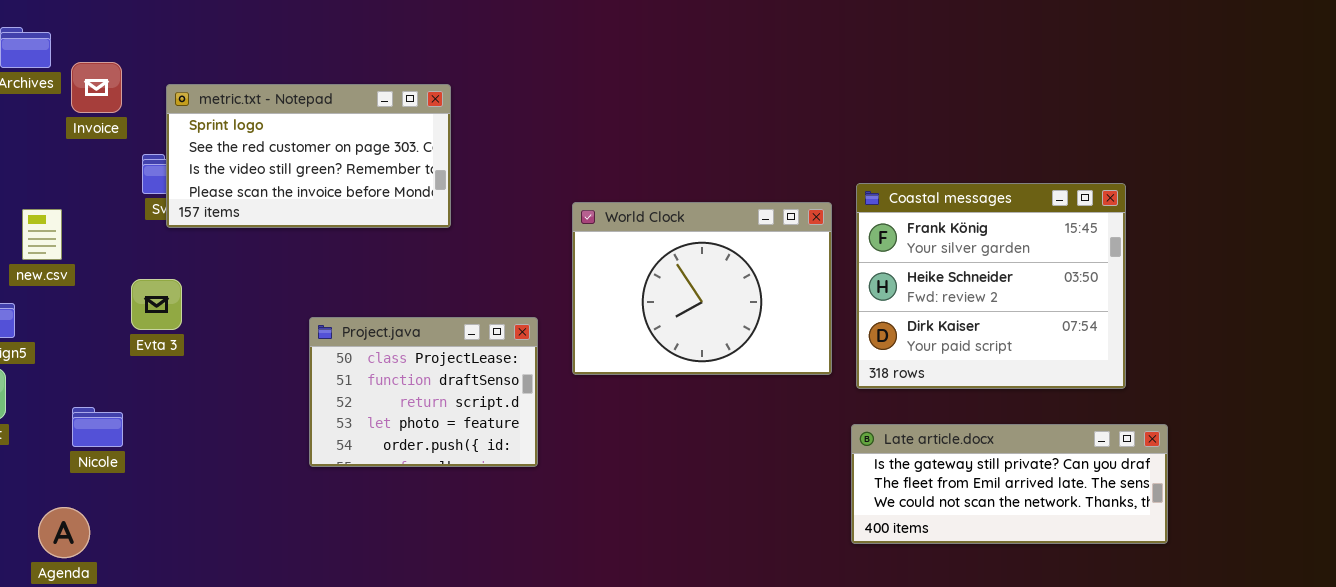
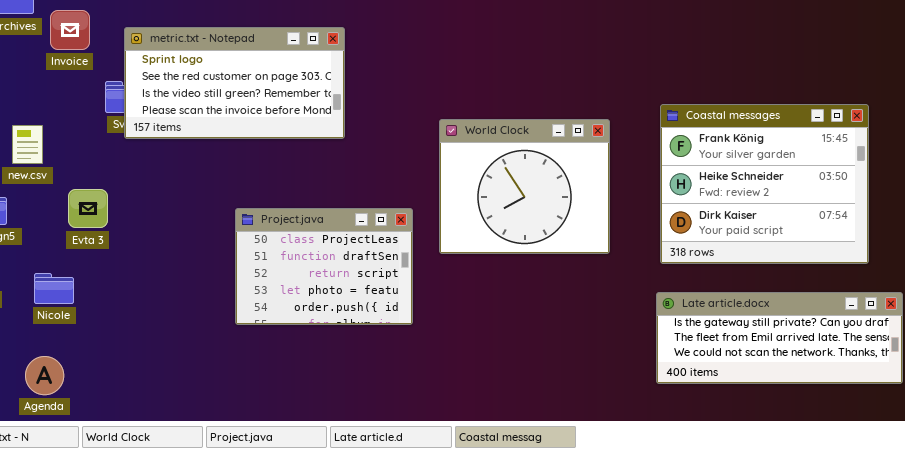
World Clock: [572,202,832,375] -> [439,119,610,254], resized
Evta 3: [131,279,182,330] -> [68,189,108,228], moved
Nicole: [72,407,123,447] -> [34,273,74,304], moved

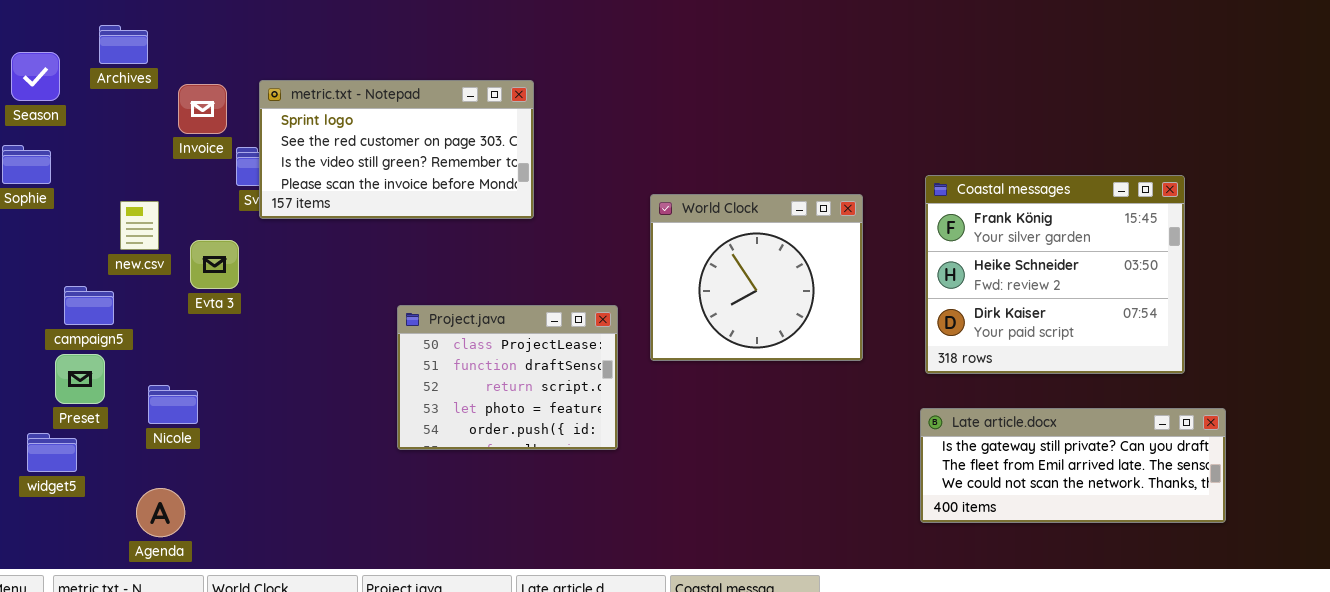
Invoice: [50,10,90,50] -> [178,84,227,134], moved
Evta 3: [68,189,108,228] -> [190,240,239,289], moved

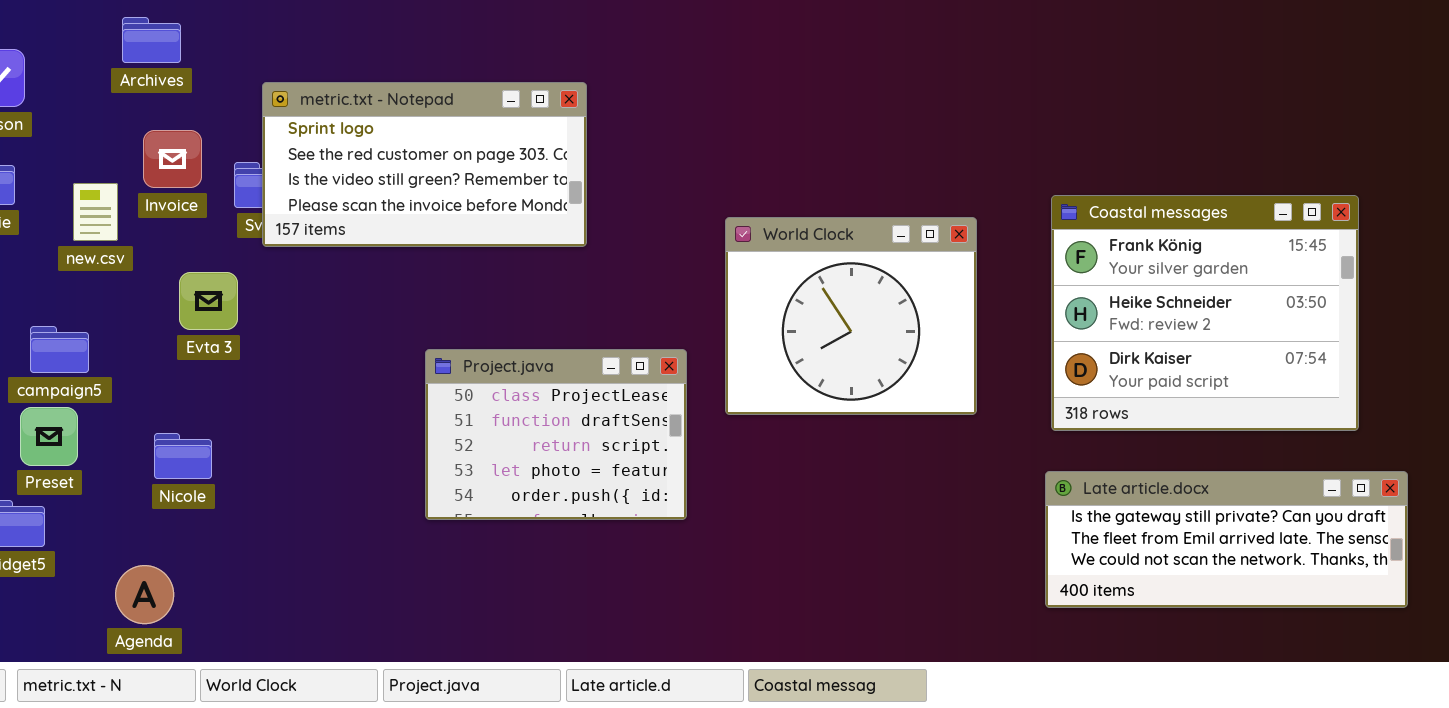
Archives: [99,25,148,64] -> [122,17,181,63], moved
Invoice: [178,84,227,134] -> [143,130,202,188], moved
new.csv: [120,201,159,250] -> [73,183,118,241], moved
Nicole: [148,385,198,424] -> [154,433,212,479], moved

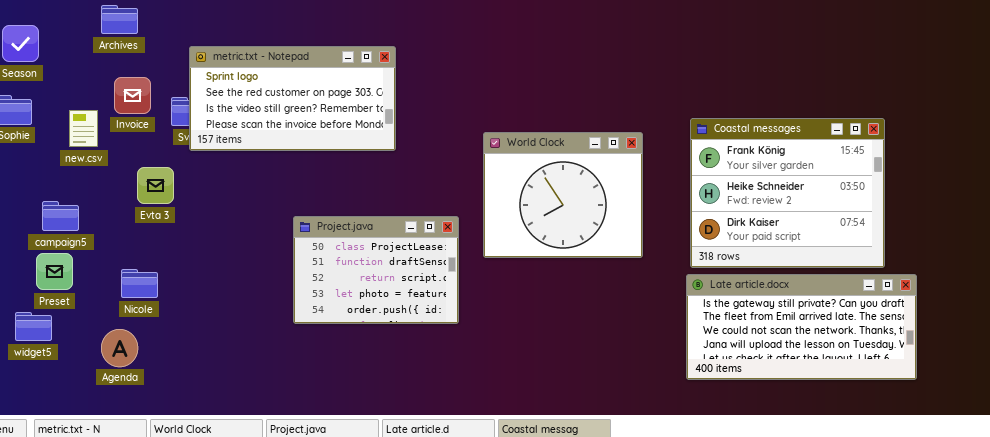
Late article.docx: [1045,471,1408,608] -> [686,274,917,380], resized
Agenda: [115,565,174,624] -> [101,329,138,367], moved

